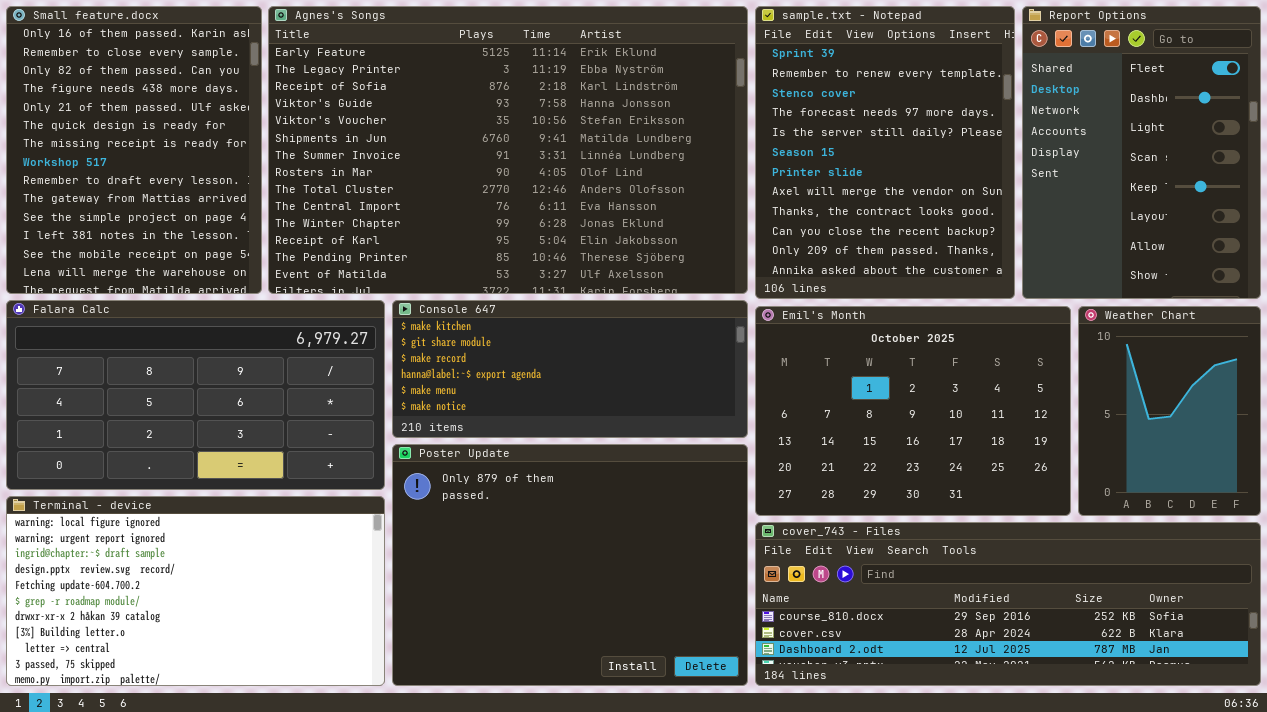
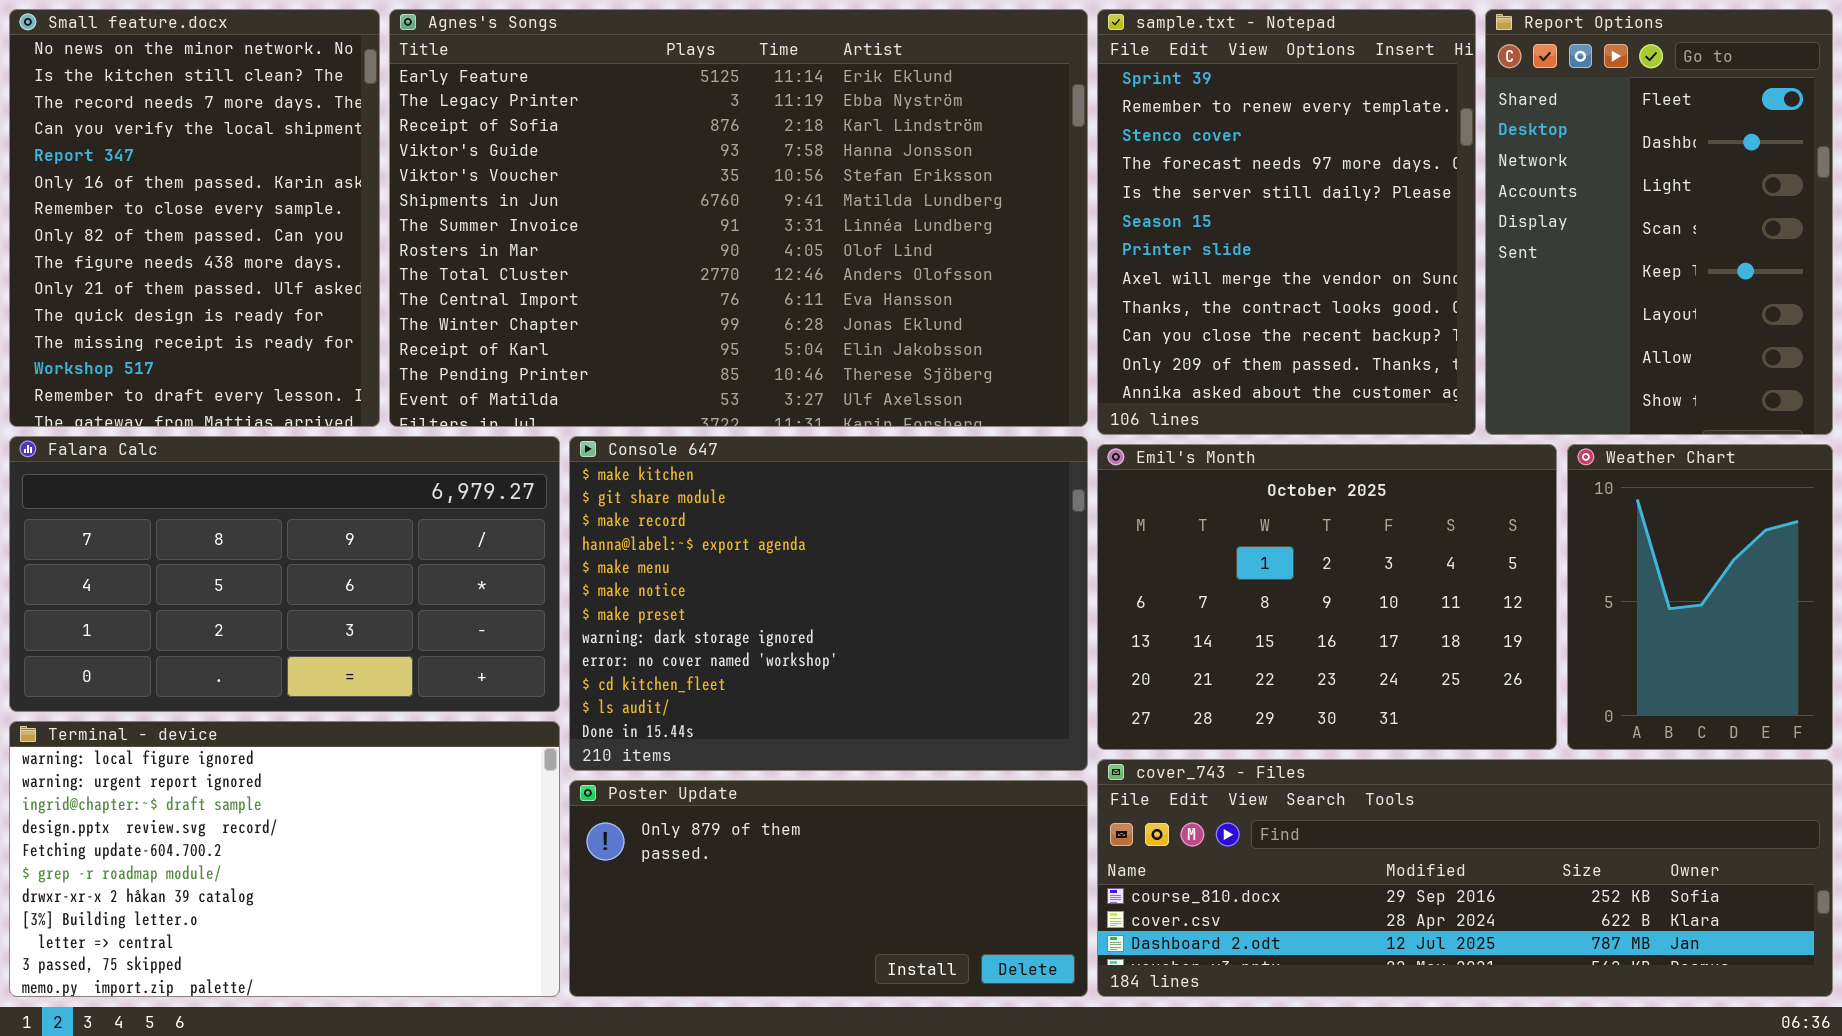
Small feature.docx: [6,6,262,294] -> [9,9,380,427], scrolled up 5 rows
Console 647: [392,300,748,438] -> [569,436,1088,771], resized
Poster Update: [392,444,748,686] -> [569,780,1088,997], resized

